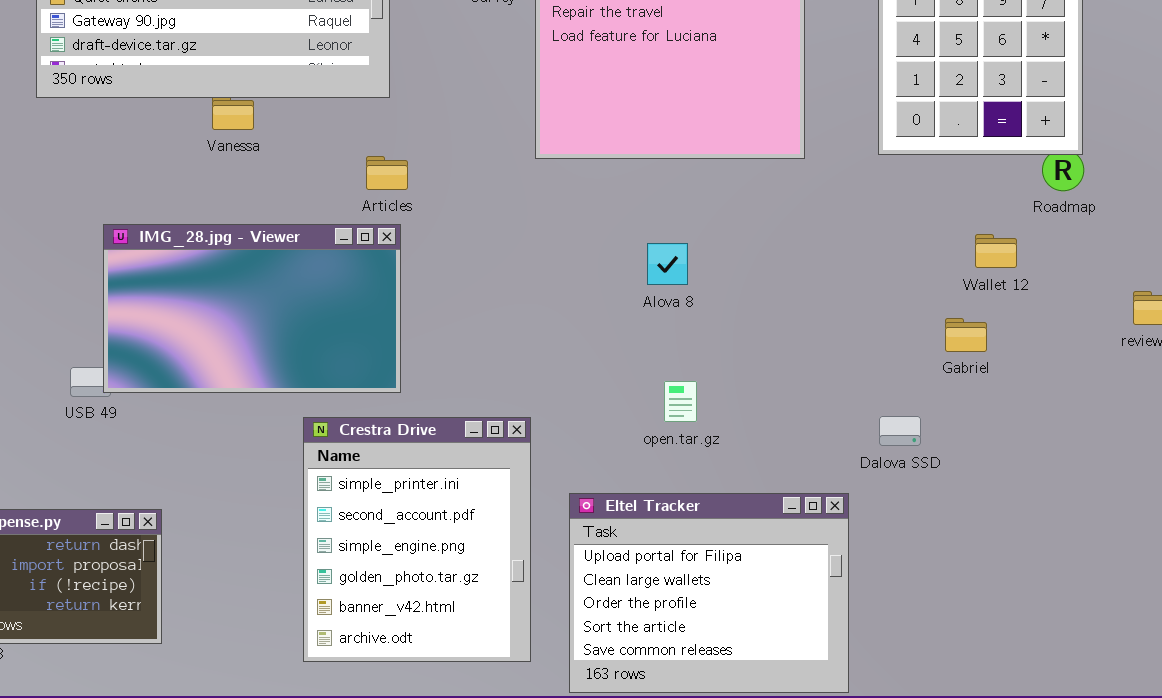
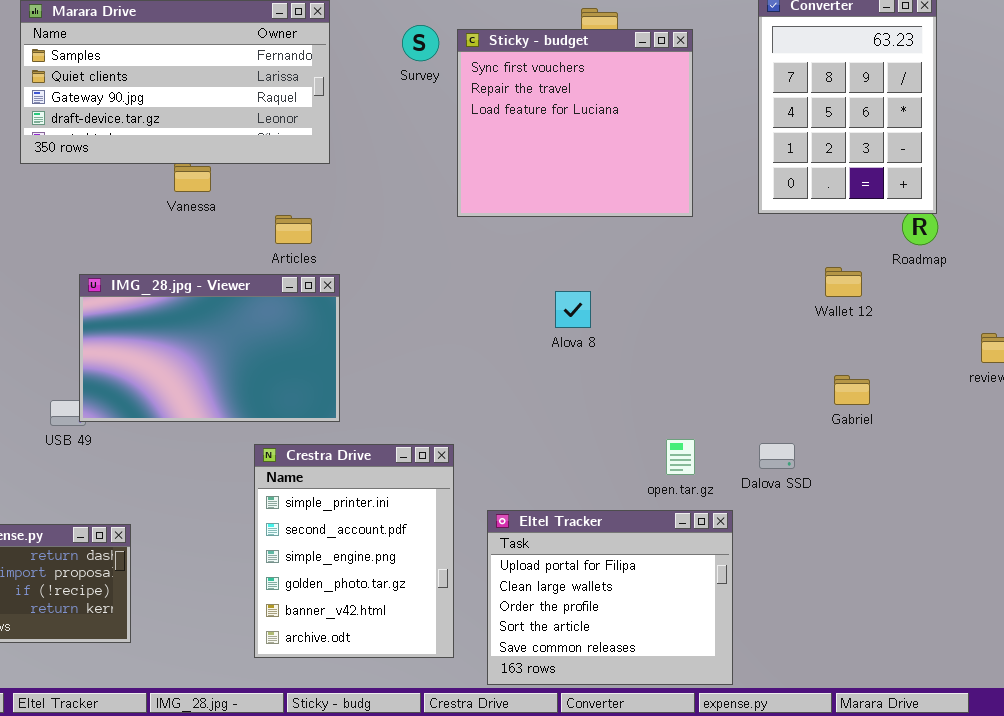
Articles: [366,156,408,190] -> [275,215,312,244], moved
Wallet 12: [975,234,1017,268] -> [825,267,862,297], moved
Gabriel: [945,318,987,352] -> [834,375,870,405], moved
open.tar.gz: [664,381,697,422] -> [666,439,695,475], moved

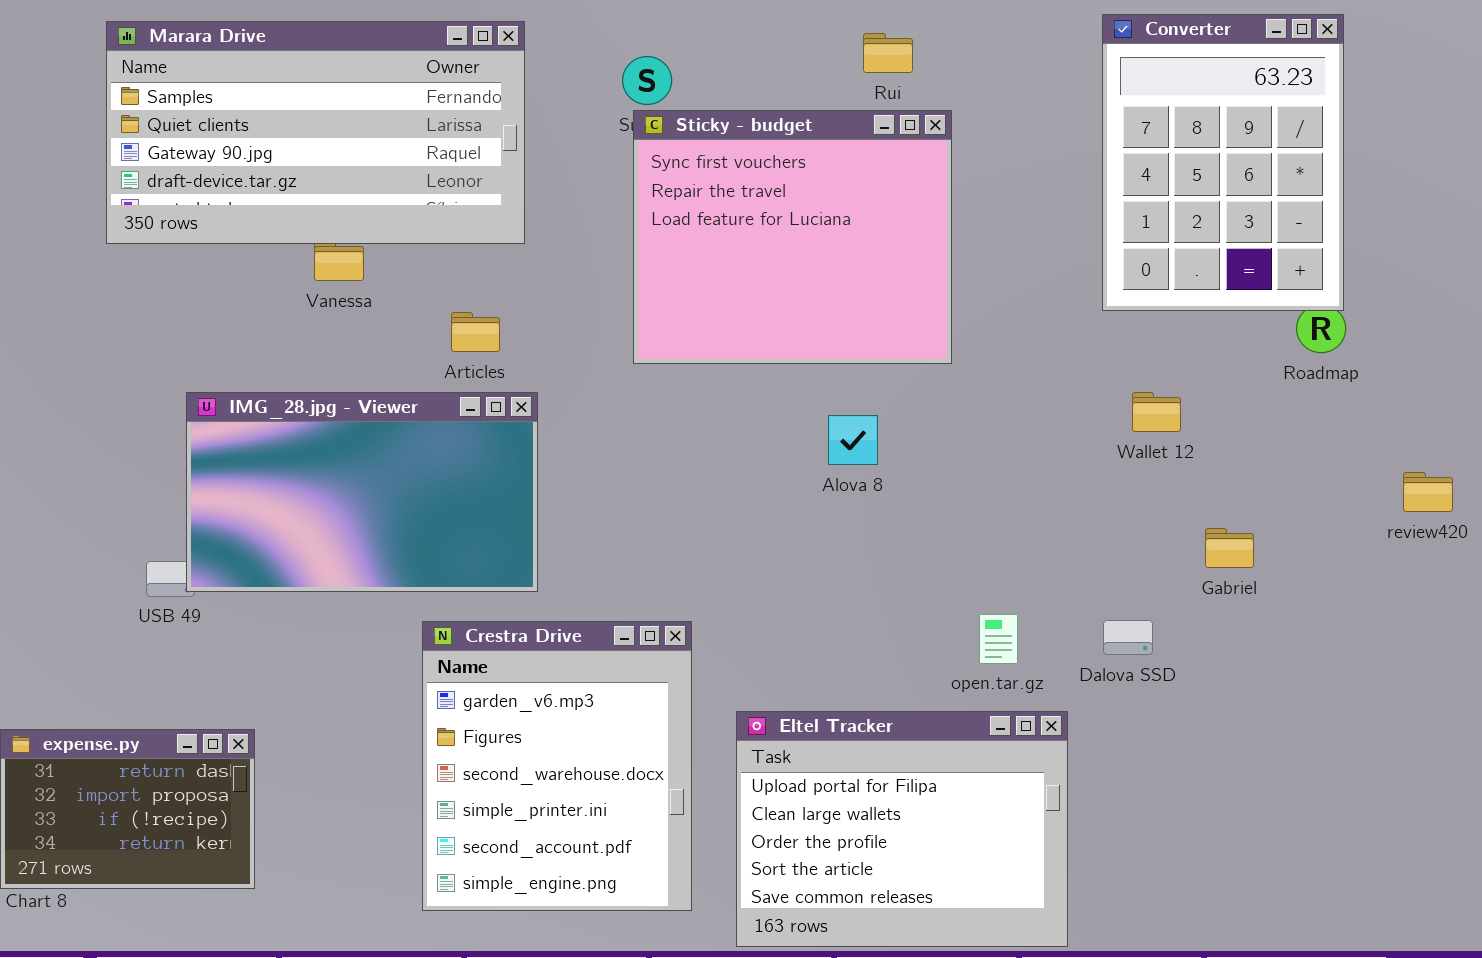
Sticky - budget: [457,29,693,217] -> [633,110,952,364], moved
Wallet 12: [825,267,862,297] -> [1132,392,1181,432], moved
Crestra Drive: [254,444,454,658] -> [422,621,692,911], scrolled up 3 rows

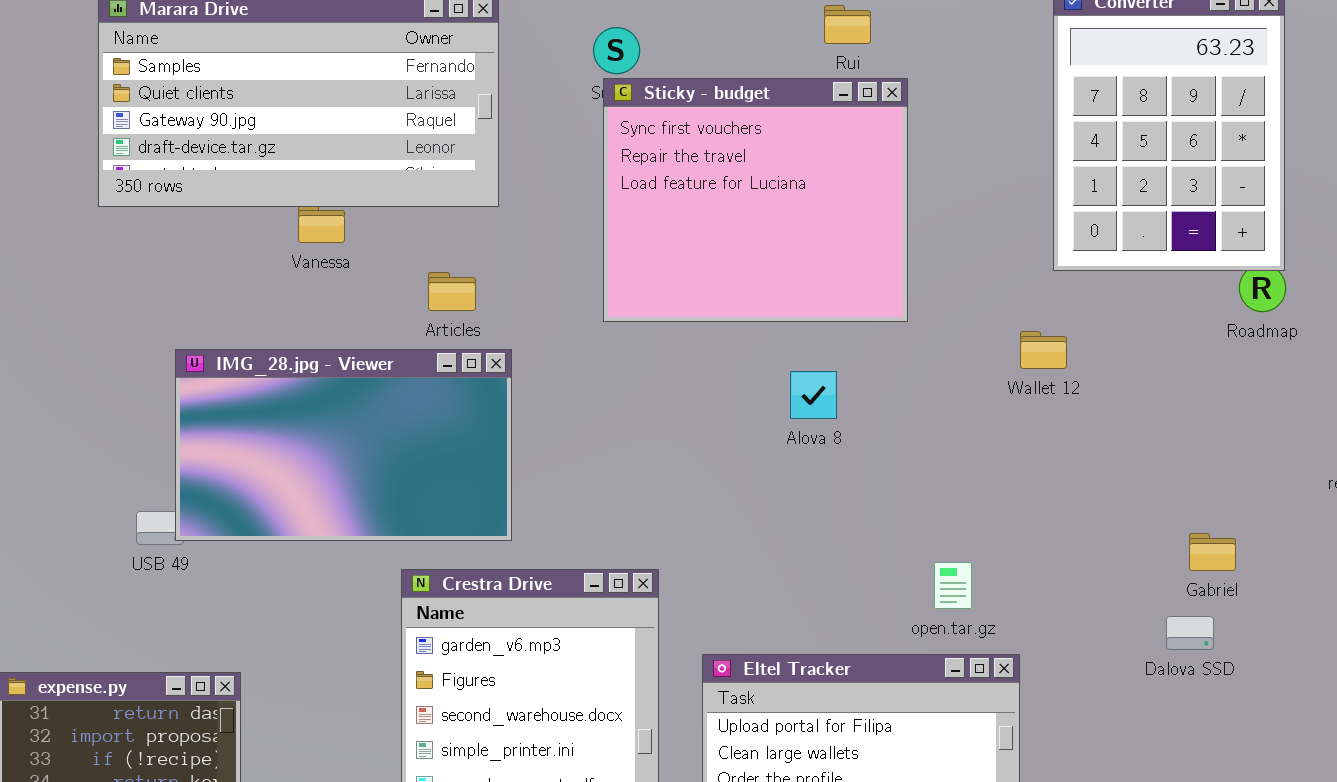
Wallet 12: [1132,392,1181,432] -> [1020,331,1067,369], moved
Gabriel: [1205,528,1254,568] -> [1189,533,1236,571], moved
Dalova SSD: [1103,620,1153,655] -> [1166,616,1214,650], moved

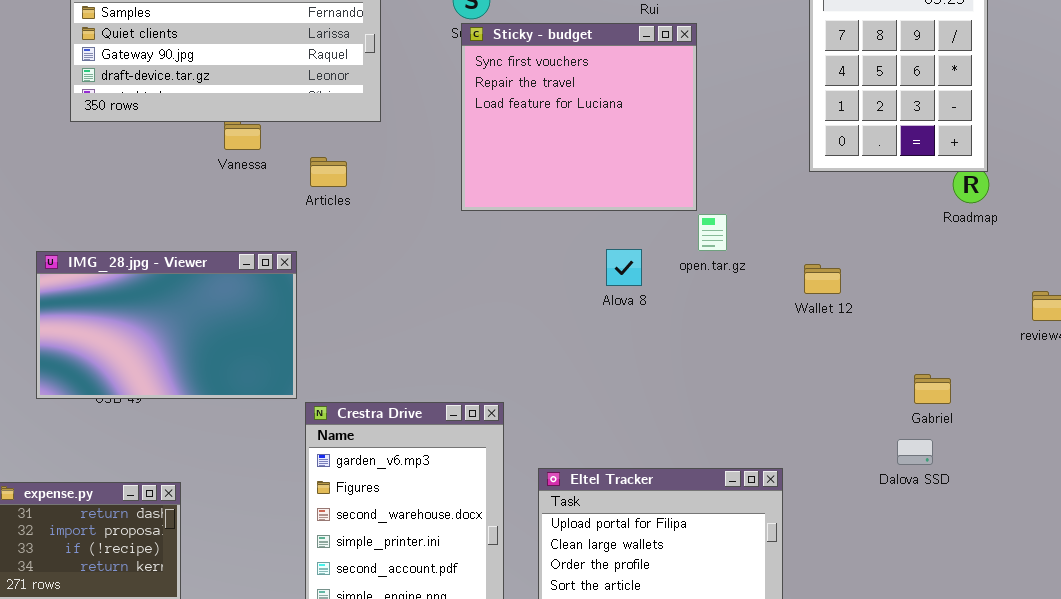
Articles: [428,272,476,311] -> [310,157,347,187], moved
Wallet 12: [1020,331,1067,369] -> [804,264,841,294], moved
IMG_28.jpg - Viewer: [175,349,512,541] -> [36,251,297,399], moved
open.tar.gz: [934,562,972,609] -> [698,214,727,251], moved

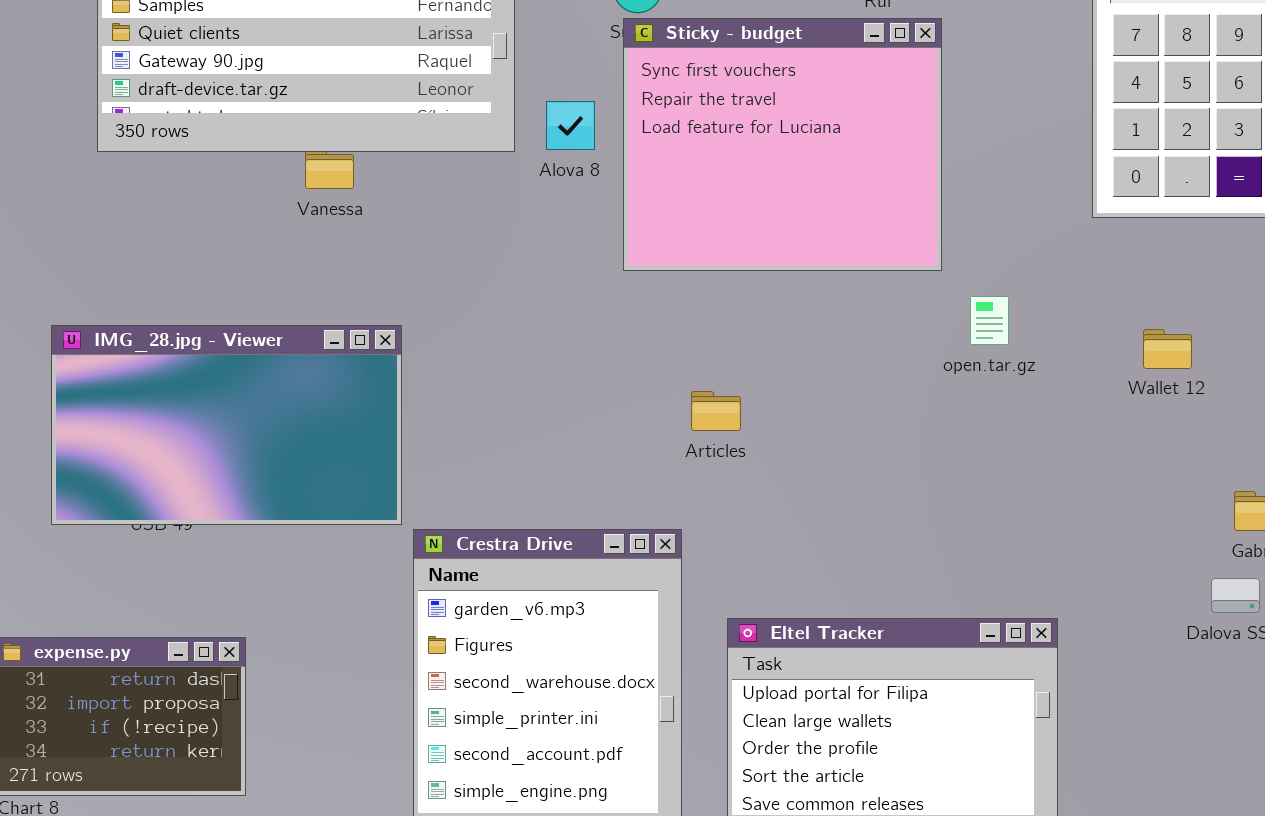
Articles: [310,157,347,187] -> [691,391,741,431], moved
open.tar.gz: [698,214,727,251] -> [970,296,1009,345], moved
Alova 8: [606,249,642,286] -> [546,101,595,150], moved
Wallet 12: [804,264,841,294] -> [1143,329,1192,369], moved

